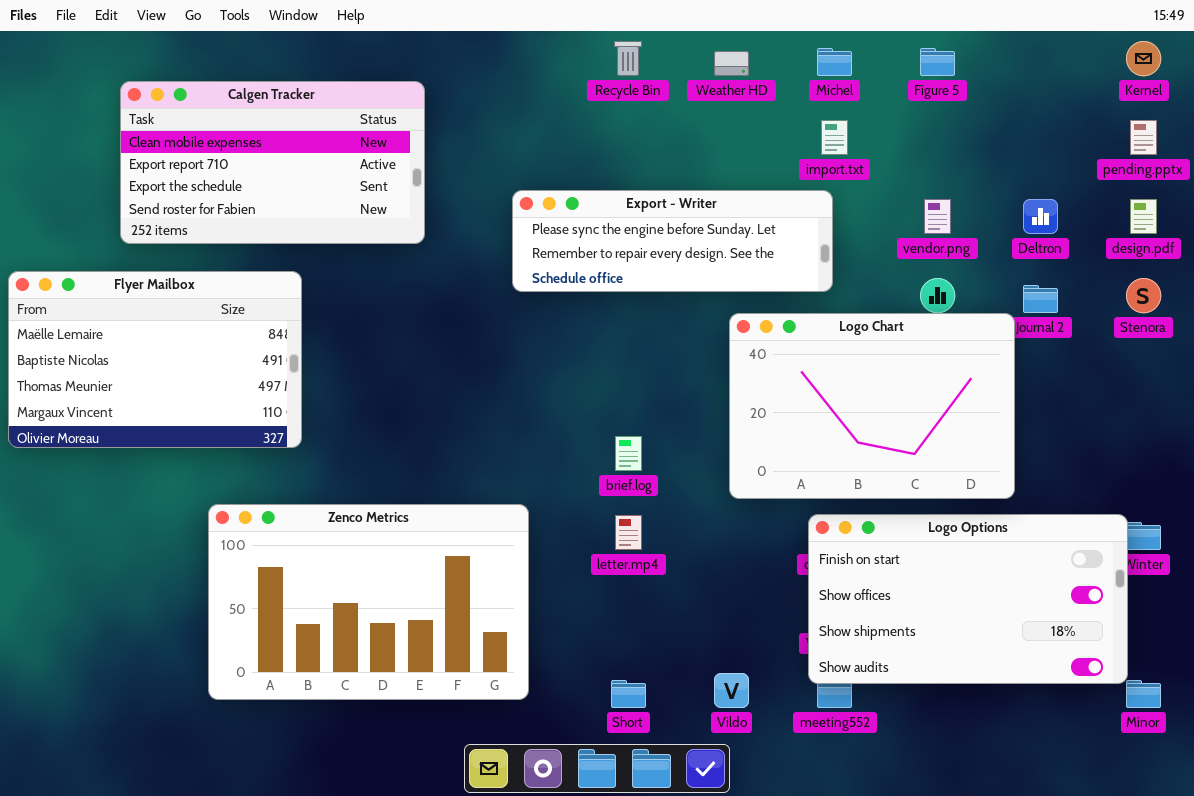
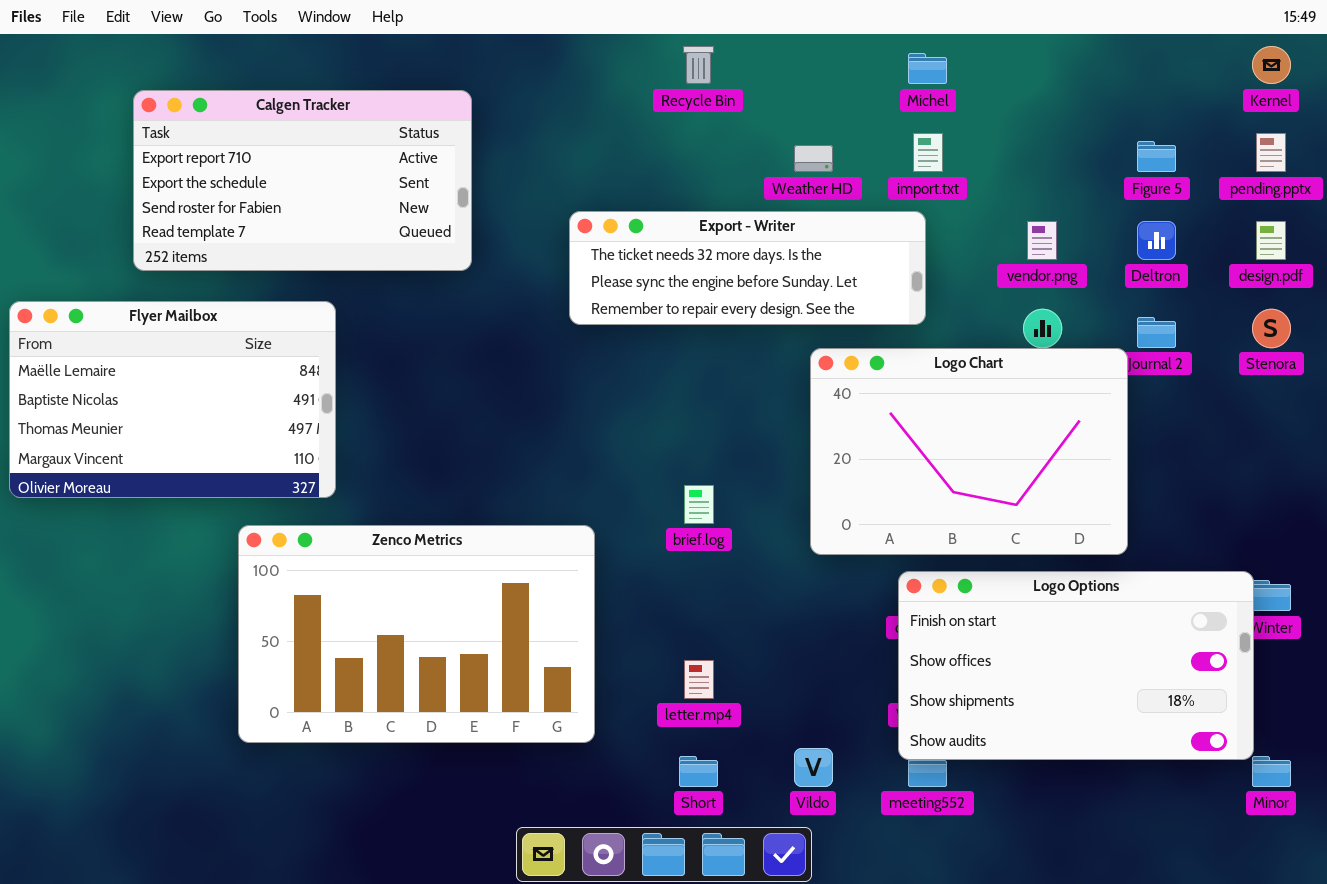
Figure 5: [920,48,955,76] -> [1137,141,1176,172], moved
Weather HD: [714,51,749,76] -> [794,145,833,172], moved
Calgen Tracker: [120,81,425,244] -> [133,90,472,271], scrolled down 1 row
Export - Writer: [512,190,833,292] -> [569,211,926,325], scrolled up 1 row
Zenco Metrics: [208,504,529,700] -> [238,525,595,743], moved
letter.mp4: [615,515,642,550] -> [684,660,714,699], moved

